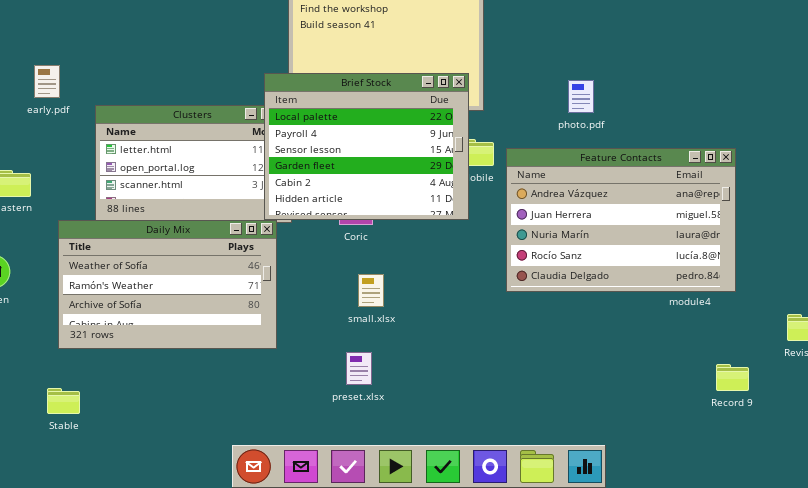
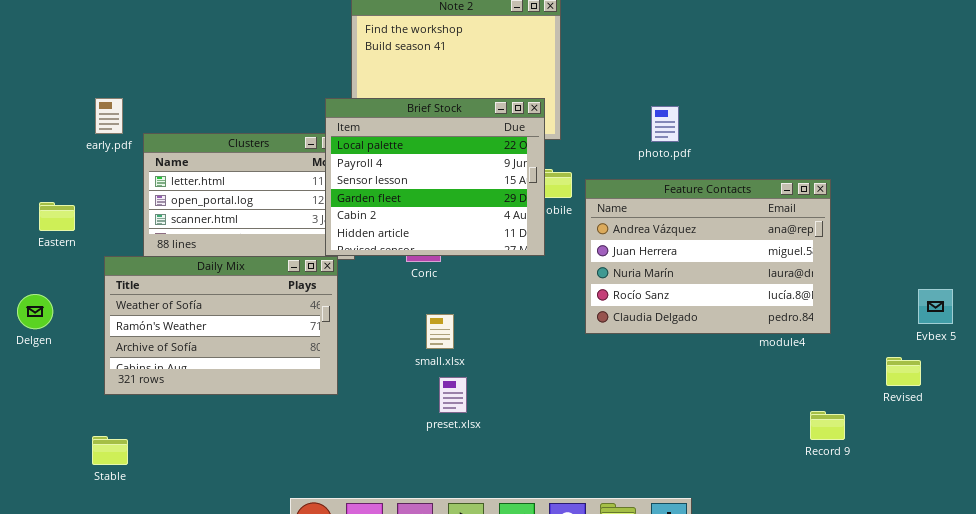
early.pdf: [34,65,60,98] -> [95,98,123,134], moved
preset.xlsx: [346,352,372,385] -> [439,377,467,413], moved

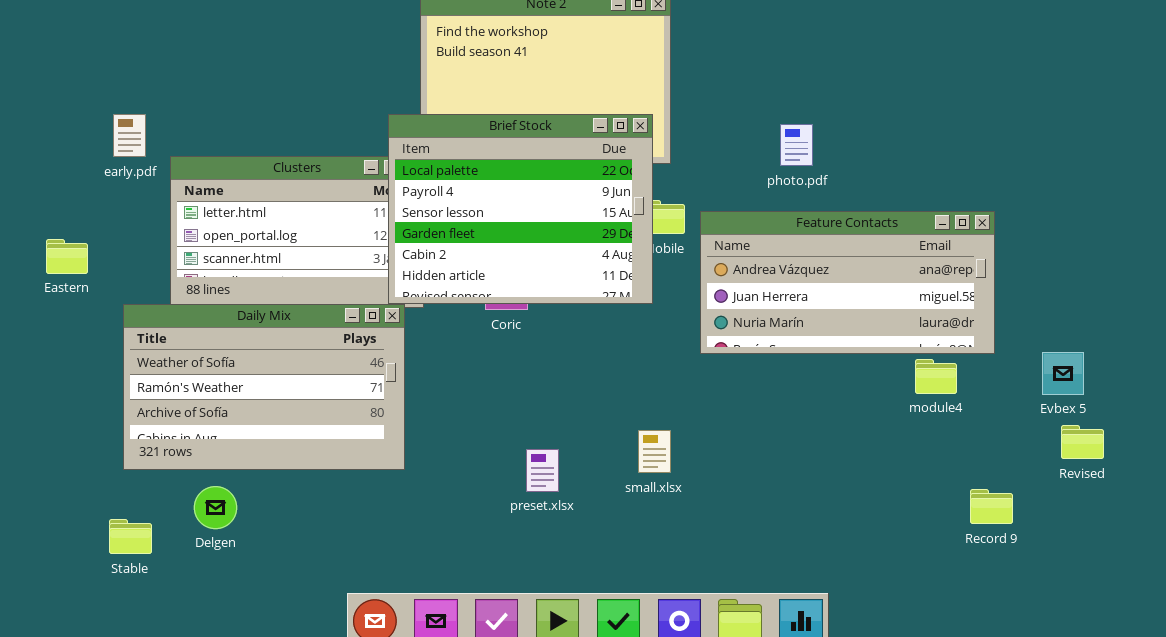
Feature Contacts: [585,179,831,334] -> [700,211,995,354], resized
Evbex 5: [918,289,953,324] -> [1042,352,1084,395], moved
Delgen: [17,294,53,329] -> [194,486,237,529], moved
small.xlsx: [426,314,454,349] -> [638,430,671,473], moved

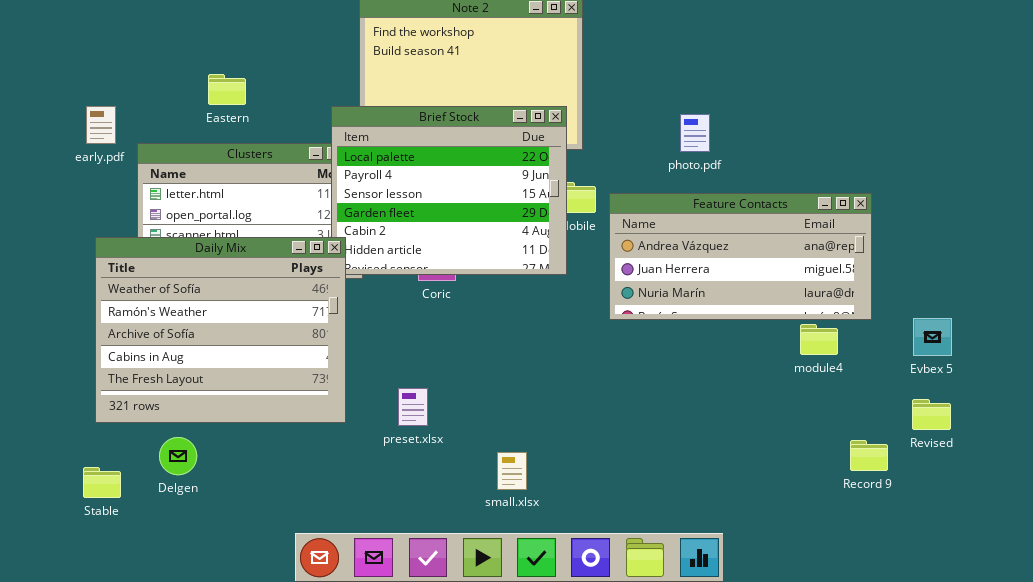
Eastern: [46,239,88,274] -> [208,74,246,105], moved
Daily Mix: [123,304,405,470] -> [95,237,346,423], resized
Revised: [1061,425,1104,459] -> [912,399,951,430], moved
small.xlsx: [638,430,671,473] -> [497,452,527,490], moved
preset.xlsx: [526,449,559,492] -> [398,388,428,426], moved

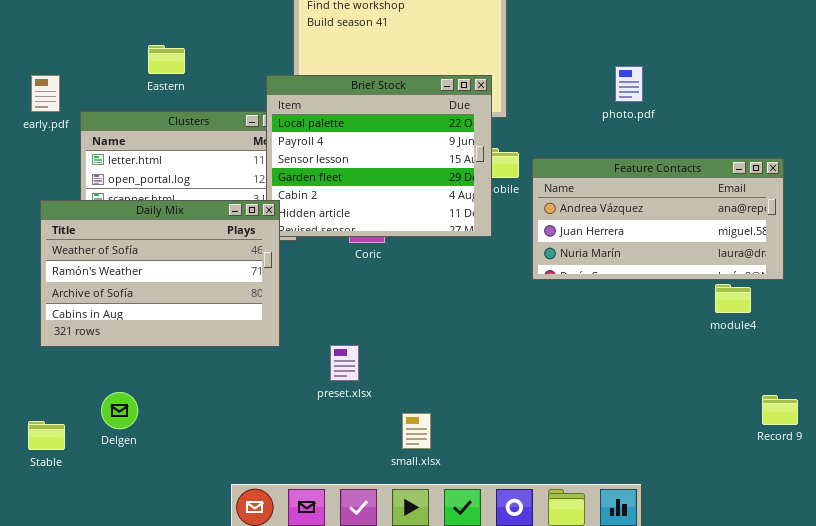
photo.pdf: [680,114,710,152] -> [615,66,643,102], moved
Daily Mix: [95,237,346,423] -> [40,200,280,347], resized
small.xlsx: [497,452,527,490] -> [402,413,431,449], moved

